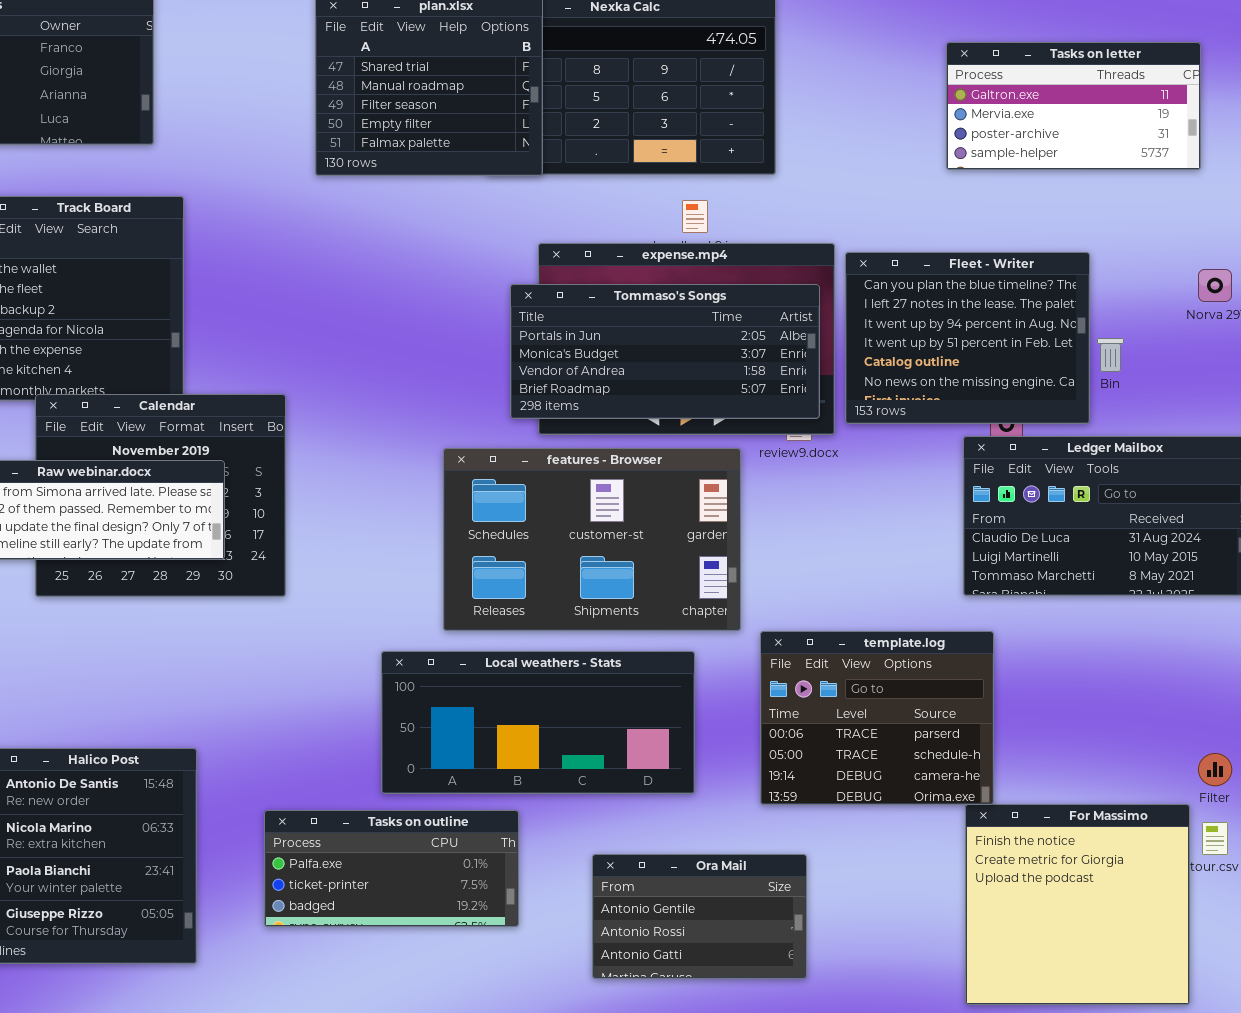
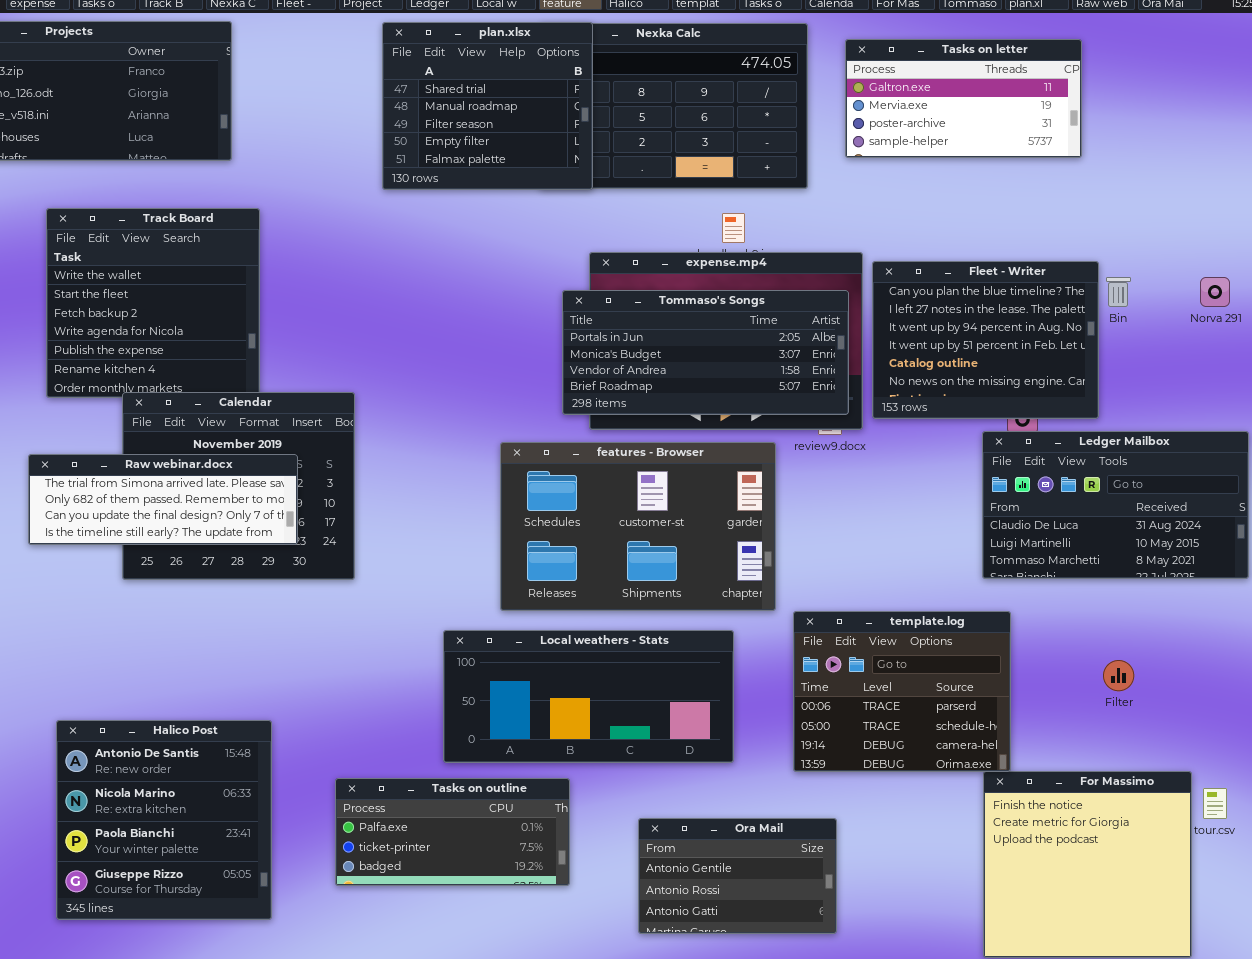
Tasks on letter: [946,42,1201,170] -> [845,39,1082,158], moved
Bin: [1097,338,1124,372] -> [1106,277,1131,307], moved
Filter: [1198,753,1232,786] -> [1103,660,1134,691], moved

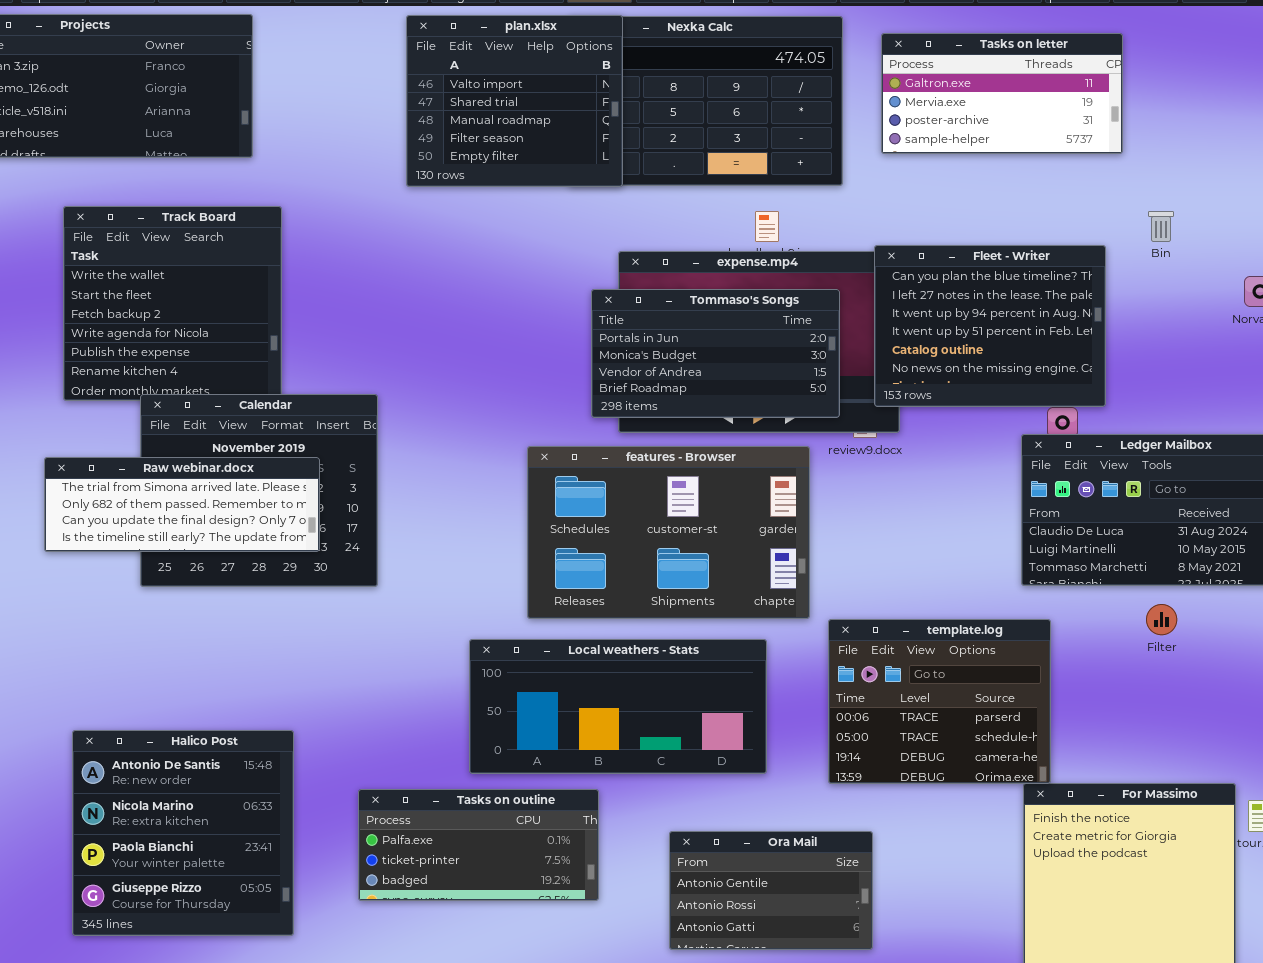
plan.xlsx: [382,22,593,190] -> [406,15,623,187], scrolled up 1 row
Fleet - Writer: [872,261,1099,419] -> [874,245,1106,407], moved
Bin: [1106,277,1131,307] -> [1148,211,1174,242], moved
Tommaso's Songs: [562,290,849,415] -> [591,289,840,418], resized
Filter: [1103,660,1134,691] -> [1146,604,1177,635], moved

